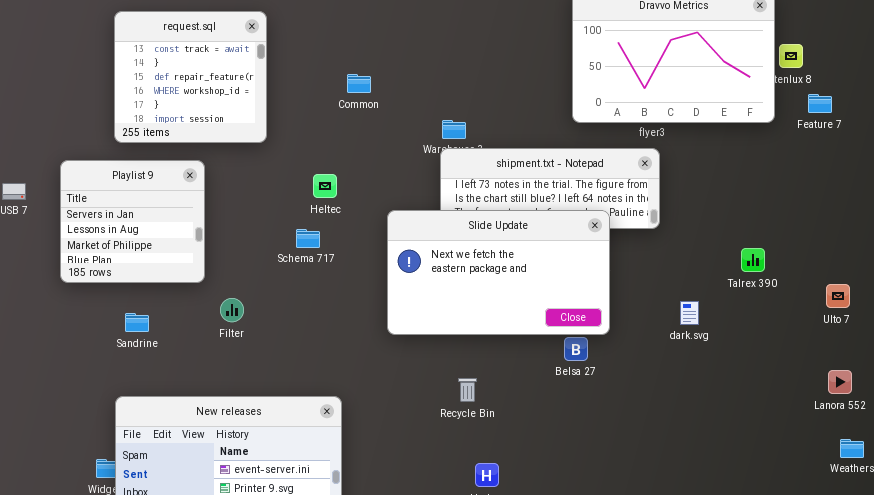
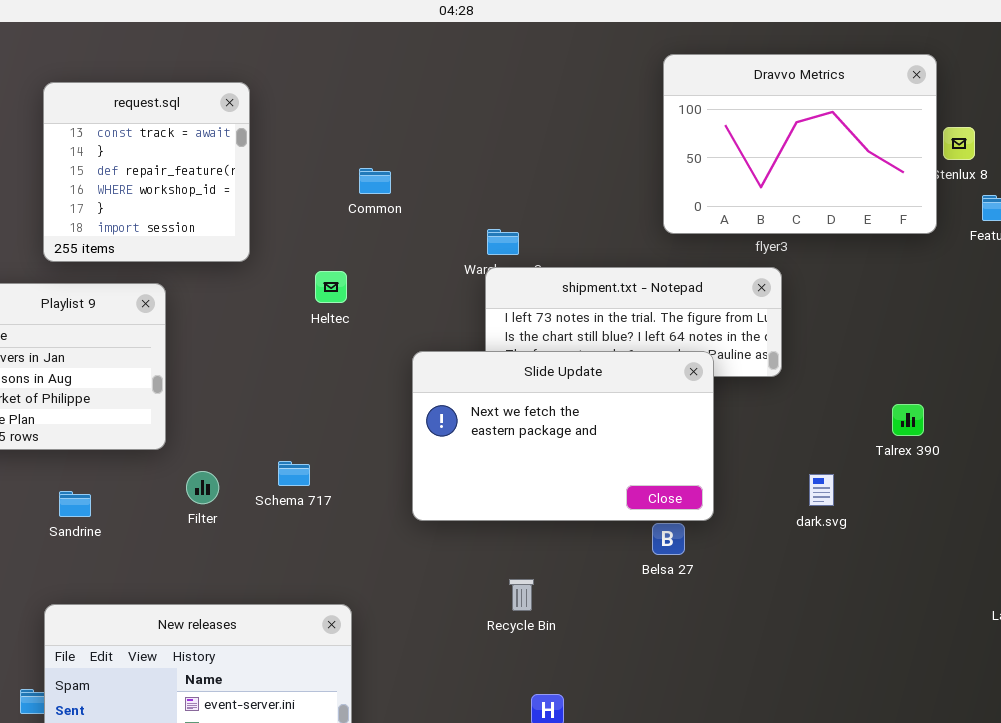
Heltec: [313,174,337,198] -> [315,271,347,303], moved
Schema 717: [296,229,320,248] -> [278,461,310,486], moved

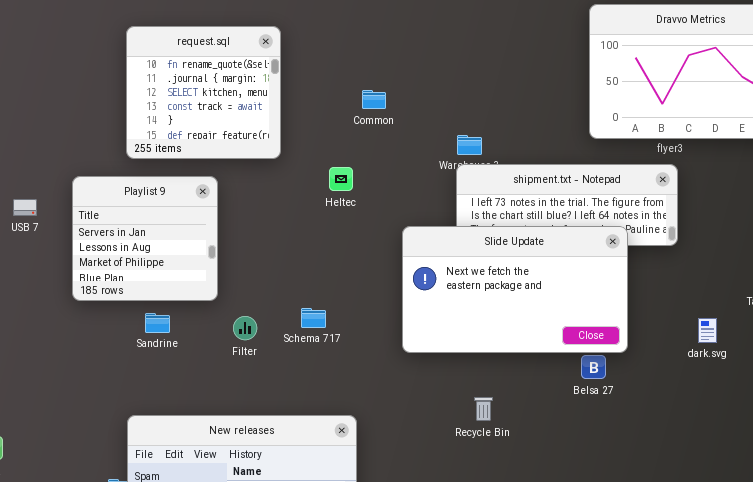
request.sql: [43,82,250,262] -> [126,26,281,159], scrolled up 3 rows
Sandrine: [59,491,91,517] -> [145,313,170,333], moved

